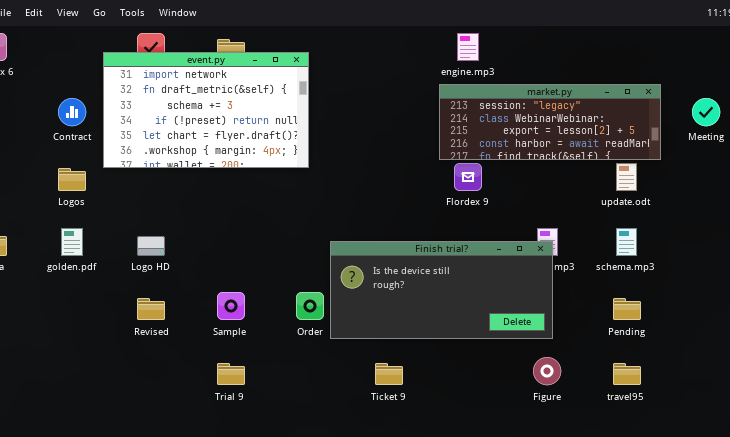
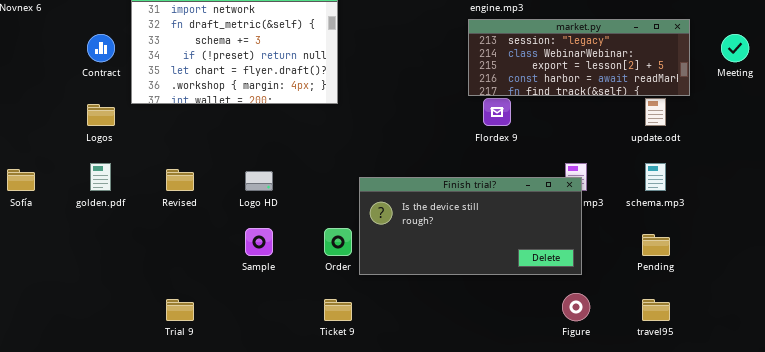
Logo HD: [137,236,165,256] -> [245,171,273,191], moved
Revised: [137,298,165,320] -> [166,169,194,191], moved
Trial 9: [217,363,245,385] -> [166,299,194,321], moved
Ticket 9: [375,363,403,385] -> [324,299,352,321], moved

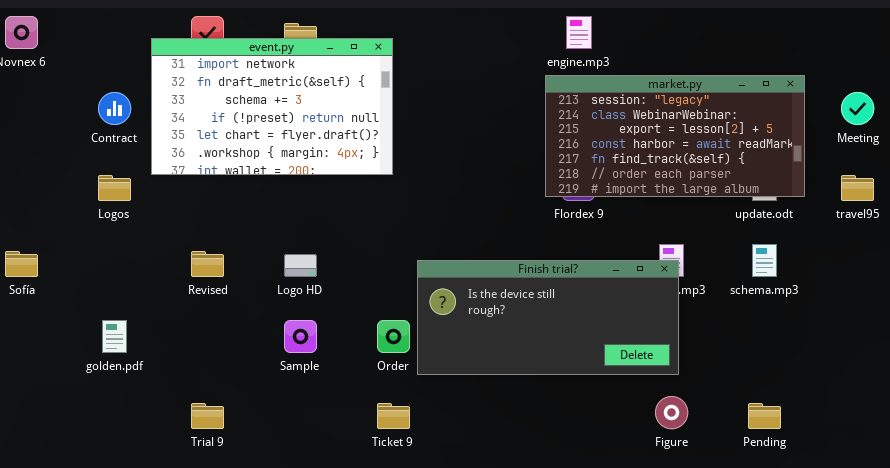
market.py: [468,19,690,96] -> [545,75,805,197], resized
golden.pdf: [90,163,111,191] -> [102,320,127,353], moved
Pending: [642,234,670,256] -> [748,403,781,429], moved
travel95: [642,299,670,321] -> [841,175,874,201], moved

